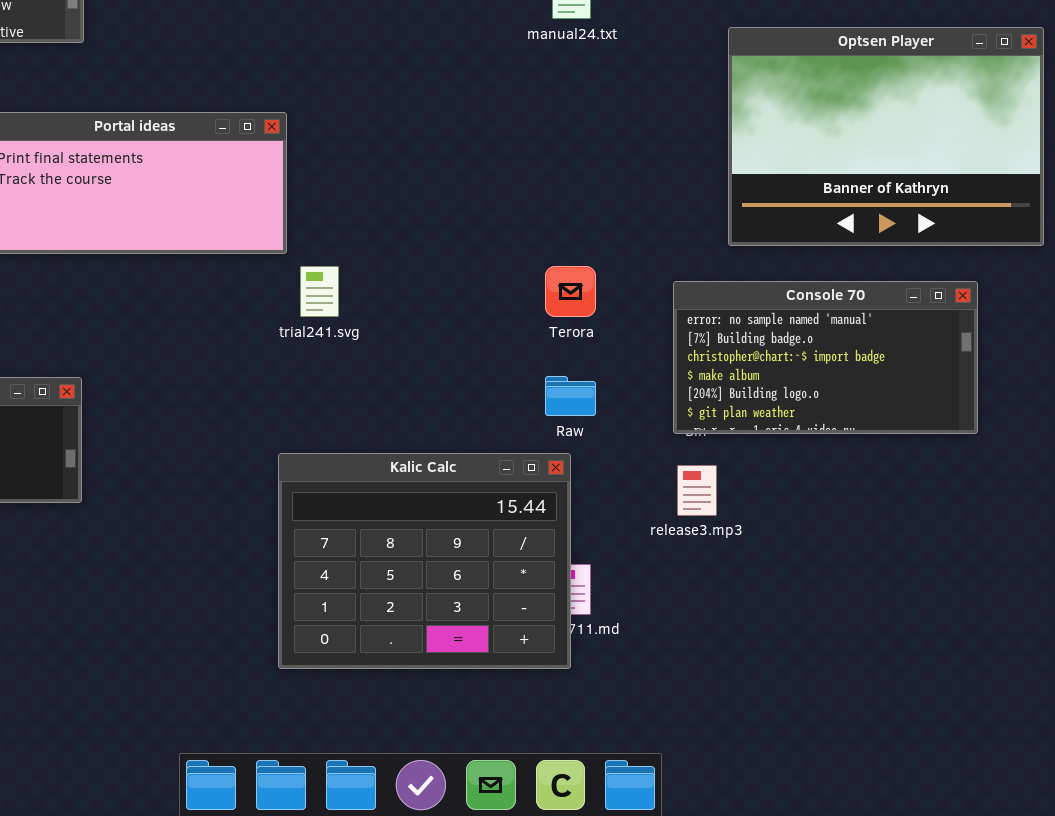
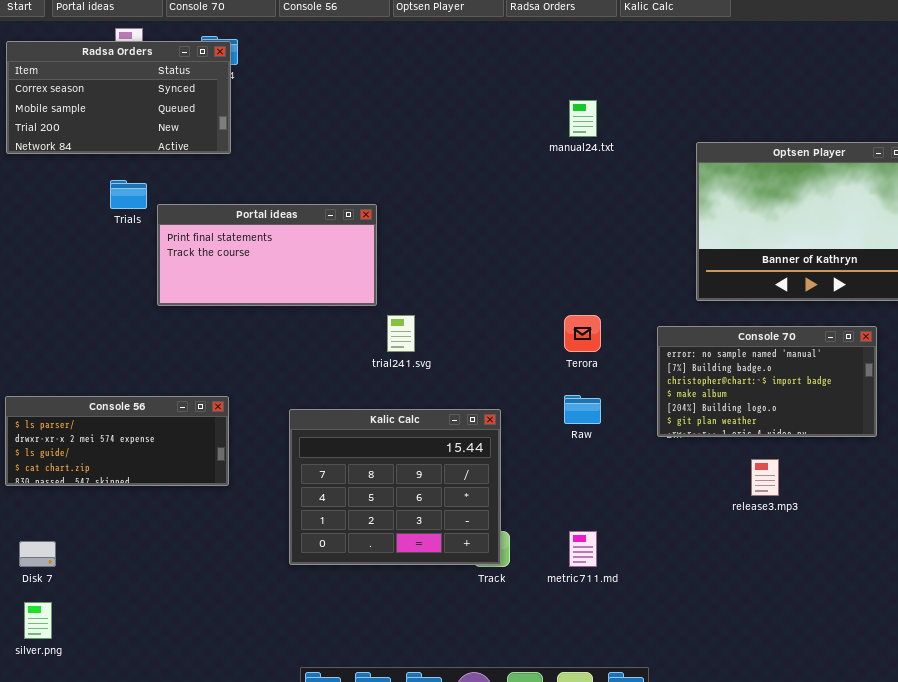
Kalic Calc: [278,453,571,669] -> [289,409,501,565], moved
release3.mp3: [677,465,717,516] -> [751,459,779,496], moved

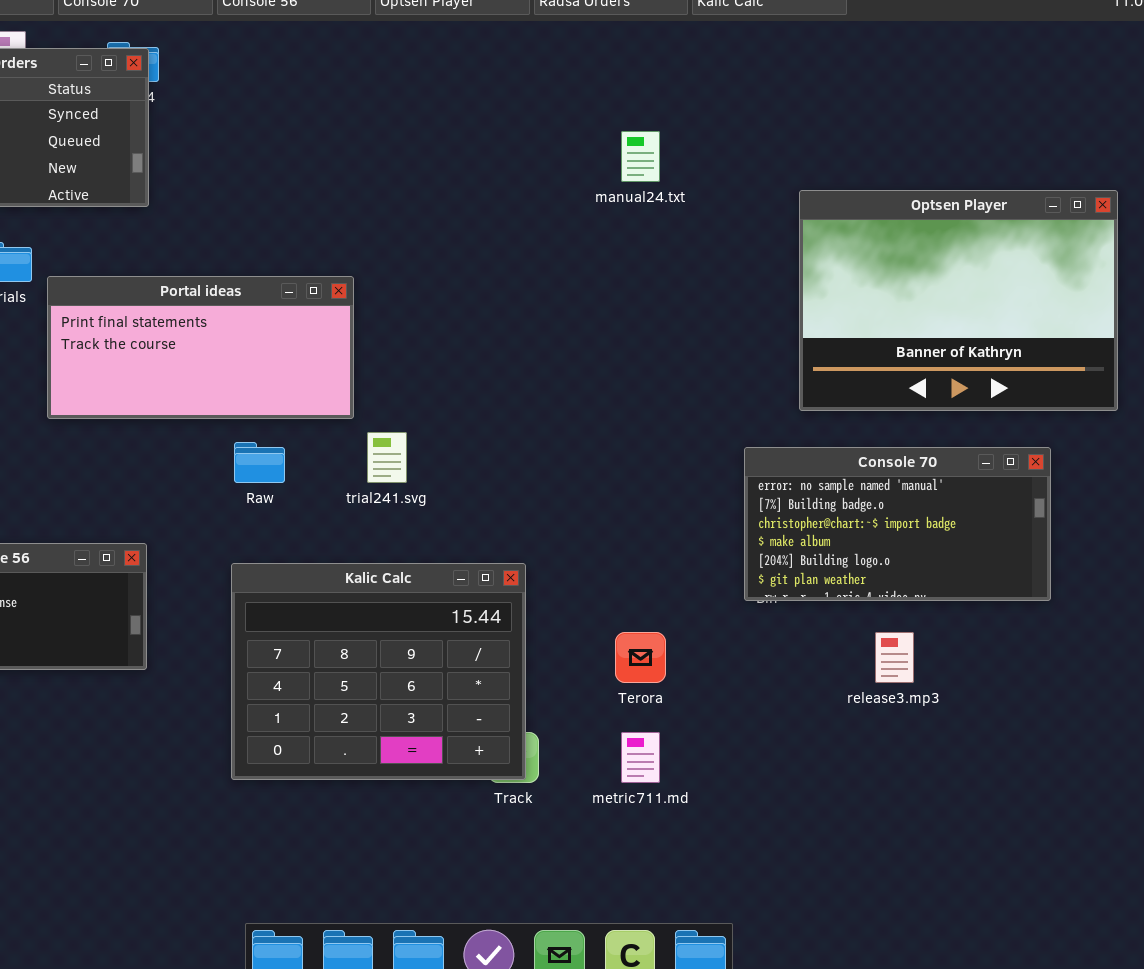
Terora: [564,315,601,352] -> [615,632,666,683], moved
Raw: [564,395,601,424] -> [234,442,285,483], moved

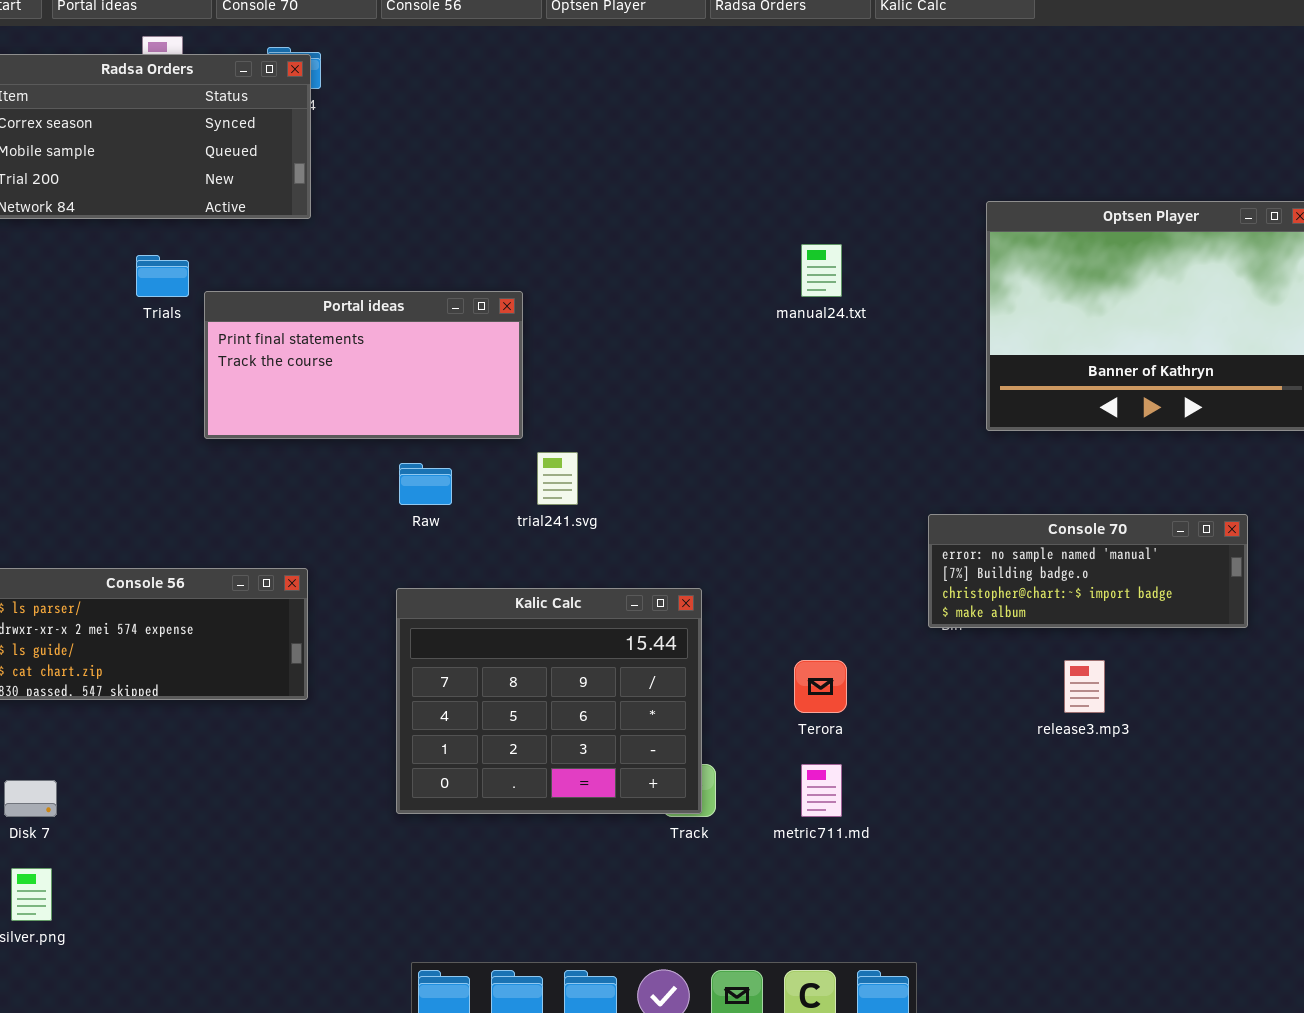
manual24.txt: [621,131,660,182] -> [801,244,842,297], moved
Console 70: [744,447,1051,601] -> [928,514,1248,628], resized

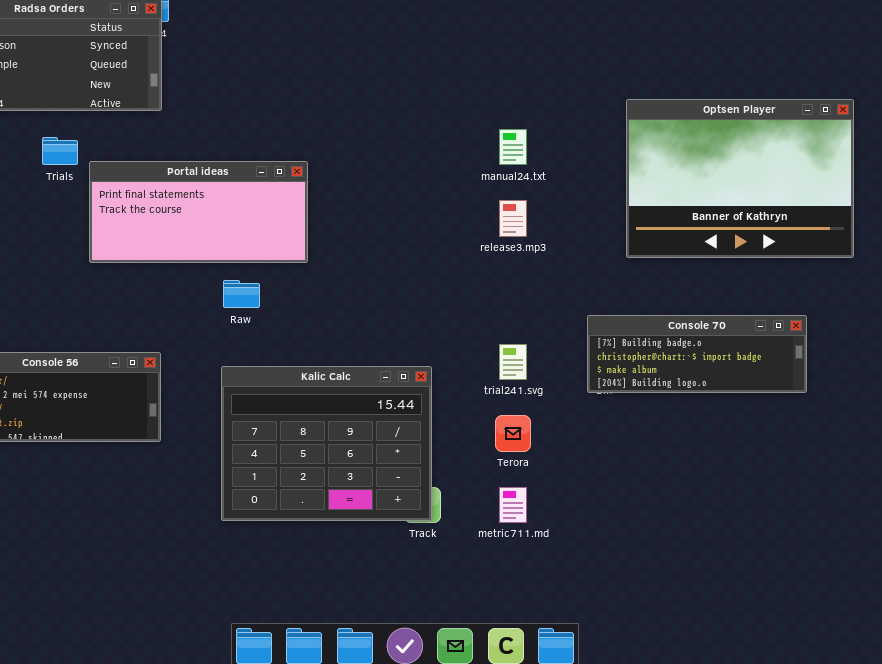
trial241.svg: [537,452,578,505] -> [499,344,527,380], moved
Console 70: [928,514,1248,628] -> [587,315,807,393], scrolled down 1 row
release3.mp3: [1064,660,1105,713] -> [499,200,527,237], moved

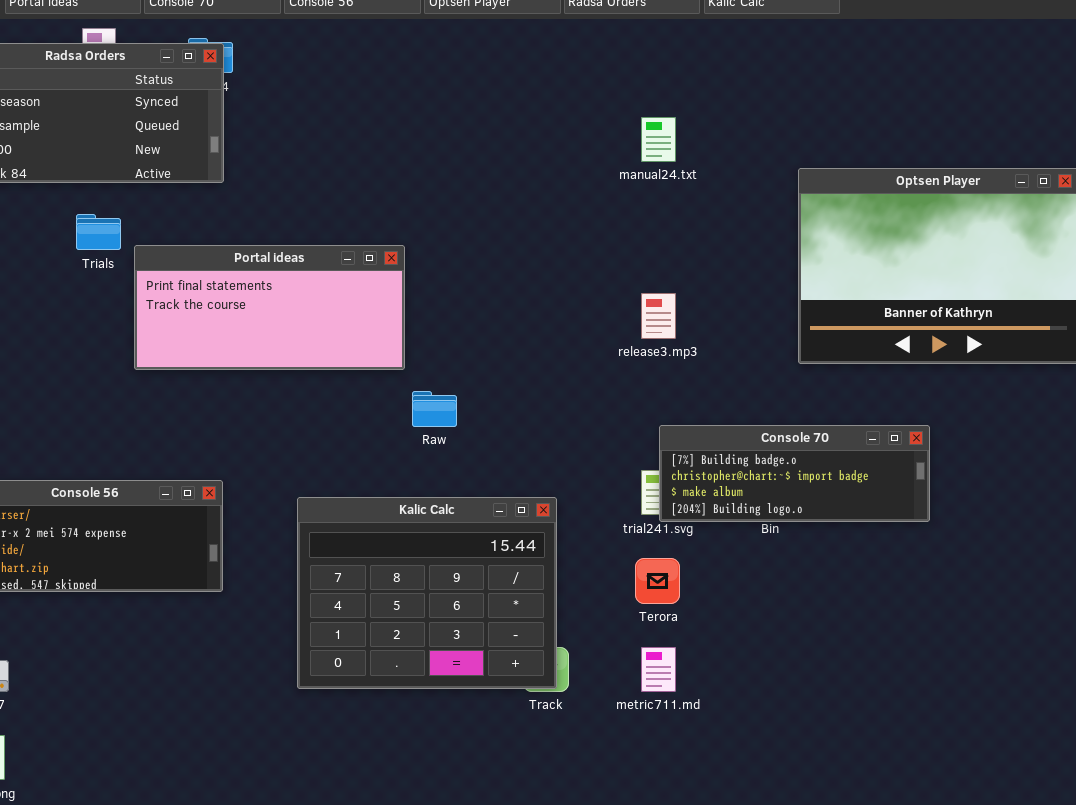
manual24.txt: [499,129,527,165] -> [641,117,676,162], moved
Raw: [223,280,260,308] -> [412,391,457,427], moved
Console 70: [587,315,807,393] -> [659,425,930,522], moved

